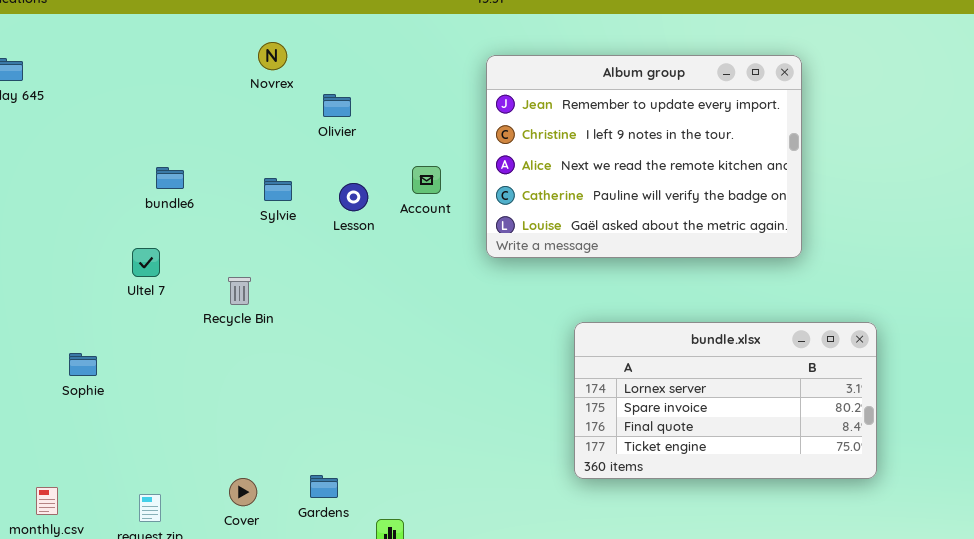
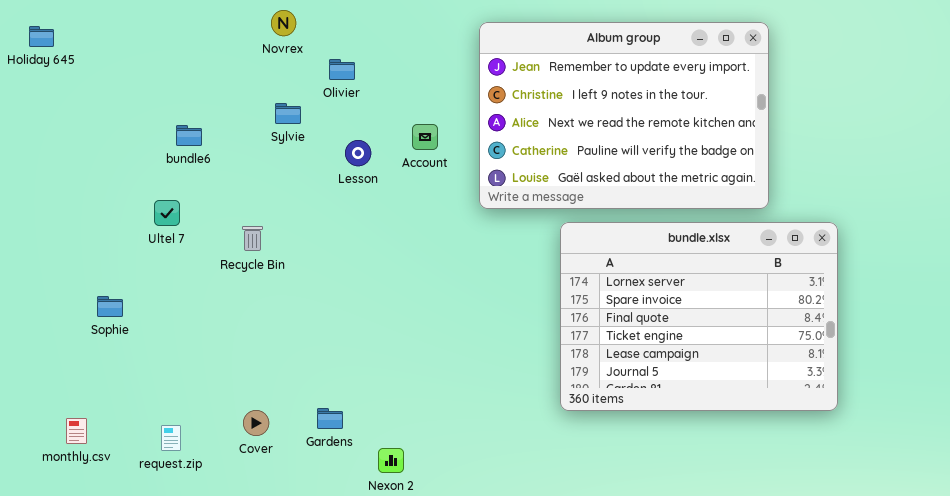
Sylvie: [264,178,292,201] -> [275,103,301,124], moved
bundle.xlsx: [574,322,877,479] -> [560,222,838,411], resized

